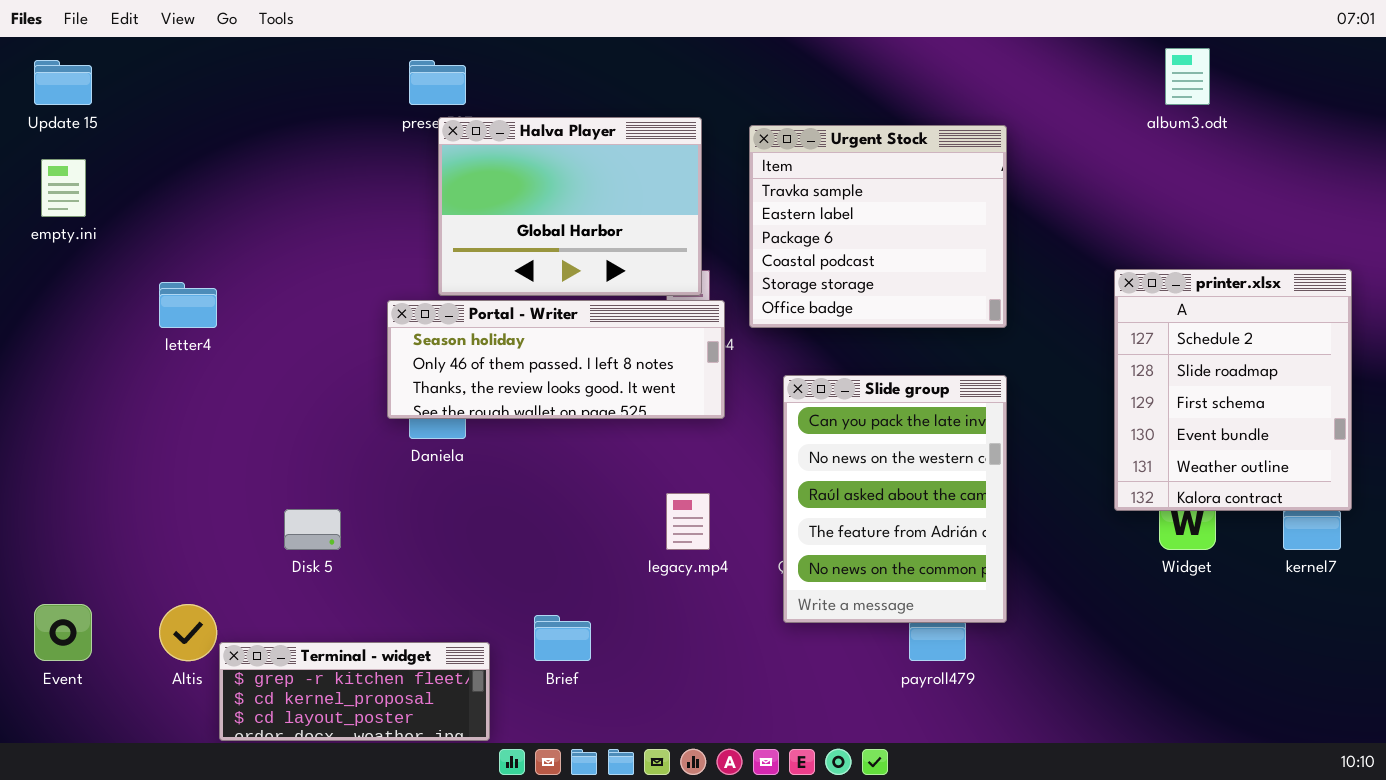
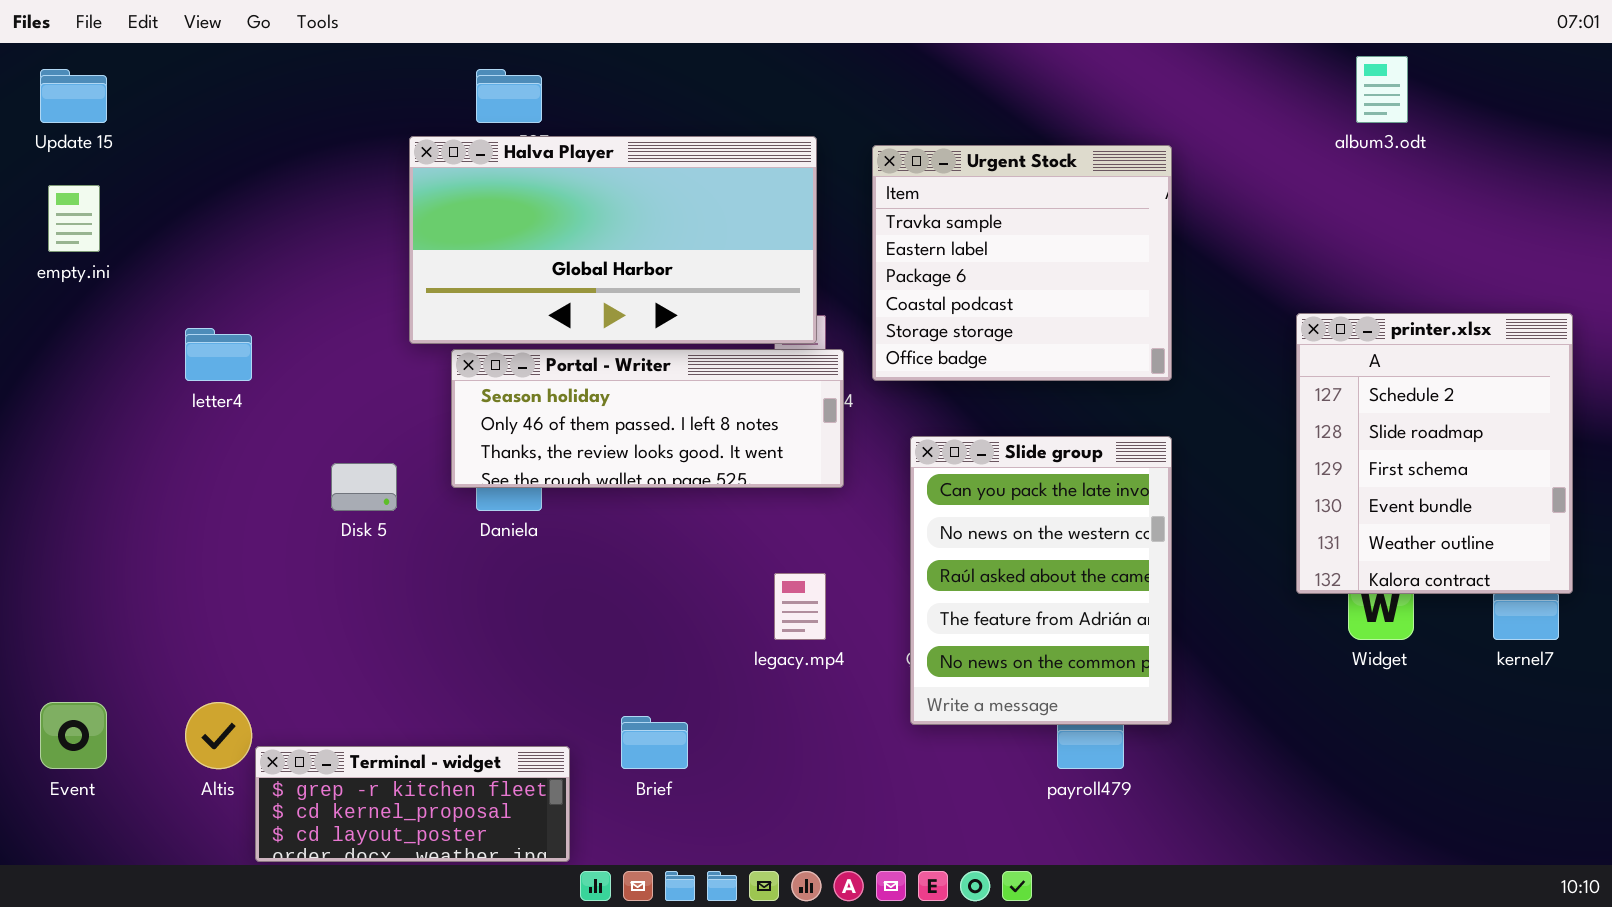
Halva Player: [438,117,702,296] -> [409,136,817,344], resized
Disk 5: [284,509,341,550] -> [331,463,397,511], moved

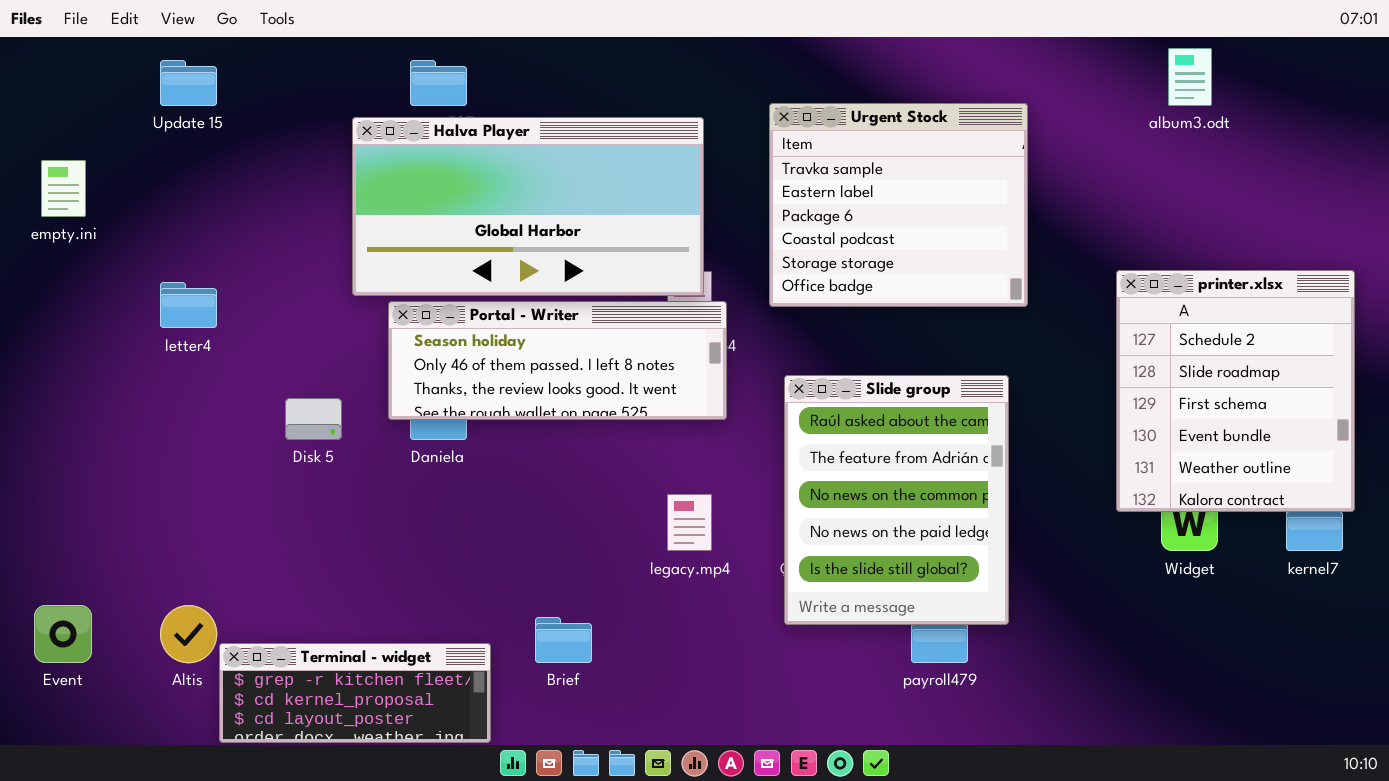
Update 15: [40,69,107,123] -> [160,60,217,106], moved
Urgent Stock: [872,145,1172,381] -> [769,103,1028,307], moved
Slide group: [910,436,1172,725] -> [784,375,1009,625], scrolled down 2 rows

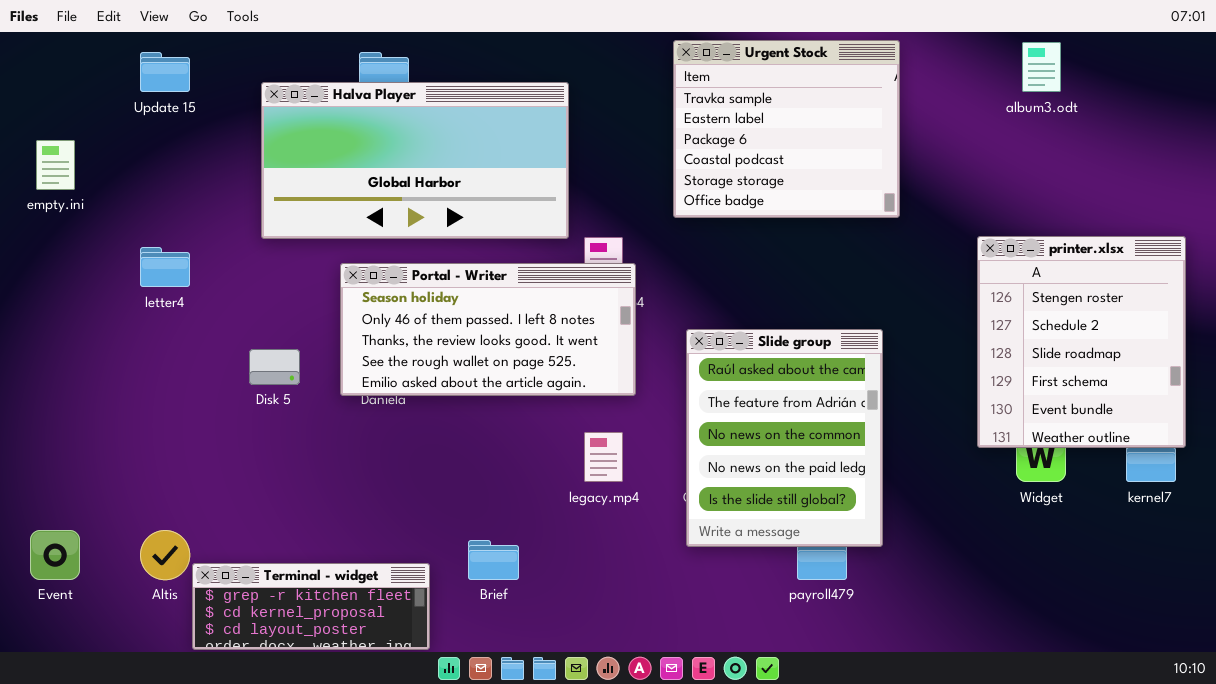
Urgent Stock: [769,103,1028,307] -> [673,40,900,218], moved
Halva Player: [352,117,704,296] -> [261,82,569,239], moved
printer.xlsx: [1116,270,1355,512] -> [977,236,1186,448], scrolled up 1 row
Portal - Writer: [388,301,727,420] -> [340,263,636,396], resized

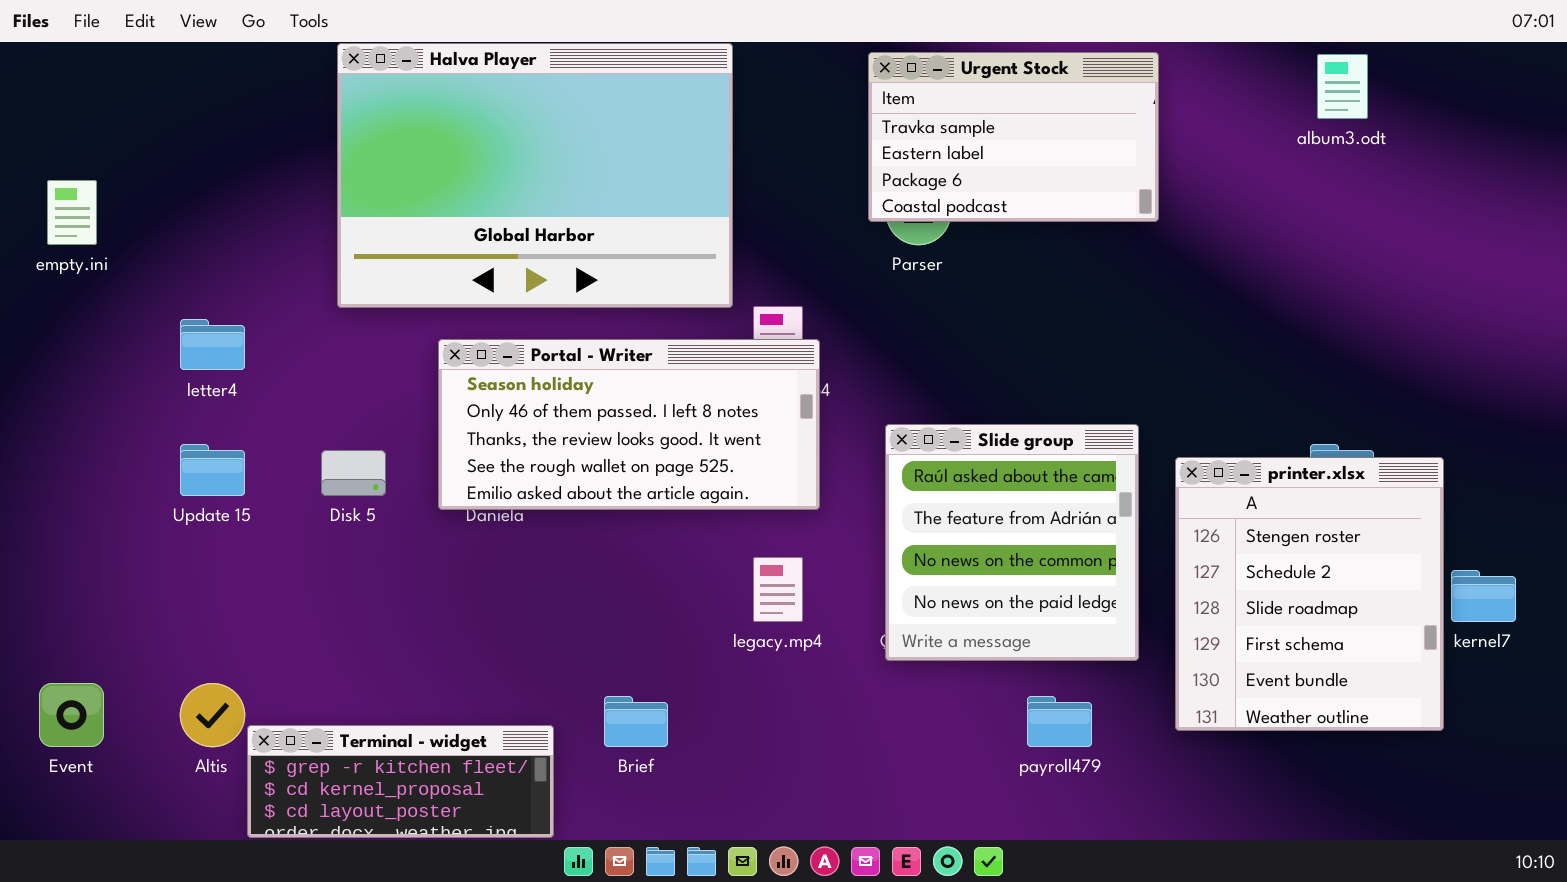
Urgent Stock: [673,40,900,218] -> [868,52,1159,222], resized
Update 15: [140,52,190,92] -> [180,444,245,496], moved
Halva Player: [261,82,569,239] -> [337,43,733,308], resized
printer.xlsx: [977,236,1186,448] -> [1175,457,1444,731], moved
Slide group: [686,329,883,547] -> [885,424,1139,661], resized

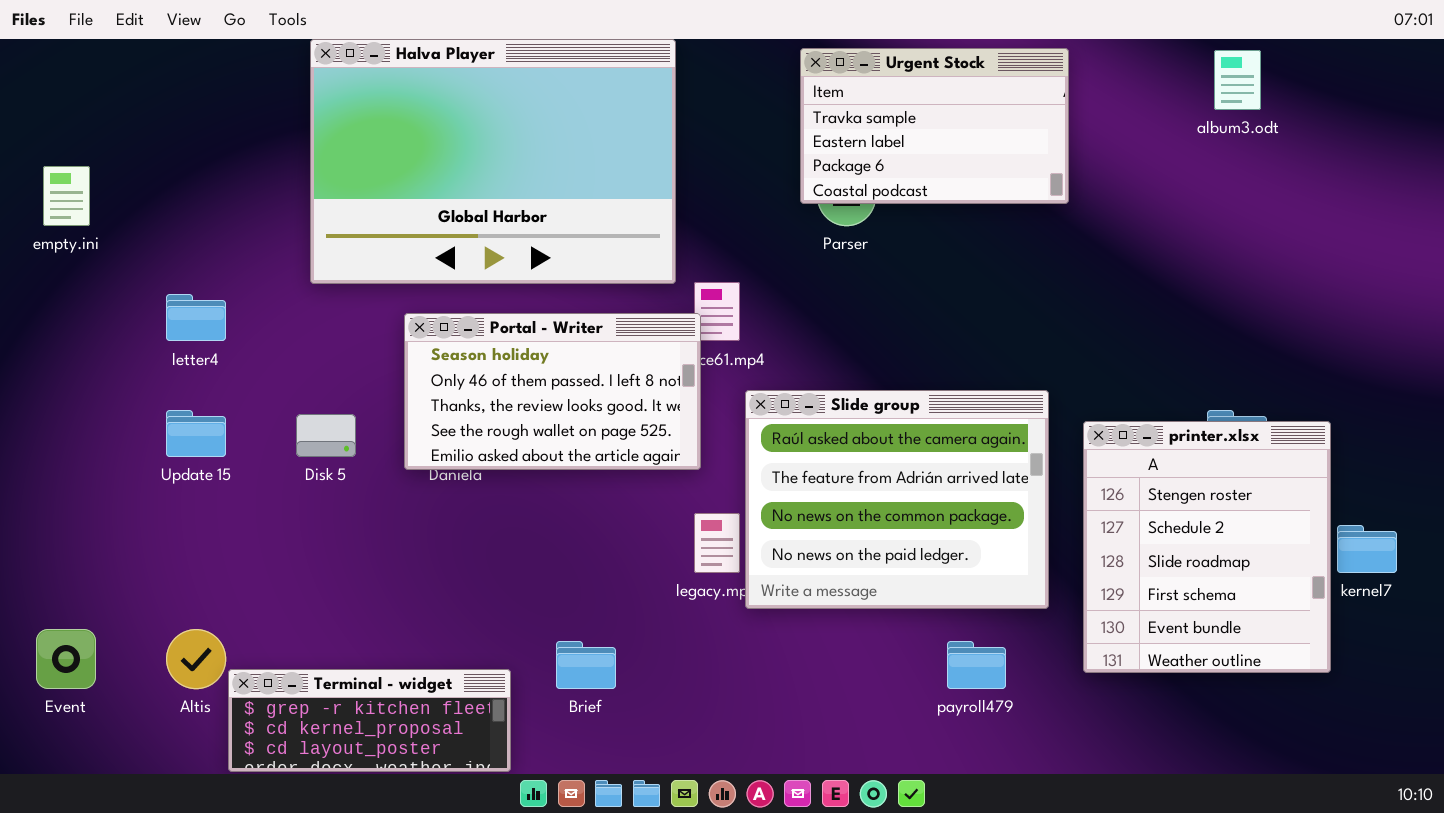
Portal - Writer: [438,339,820,510] -> [404,313,701,470], resized
Slide group: [885,424,1139,661] -> [745,390,1049,609], resized

